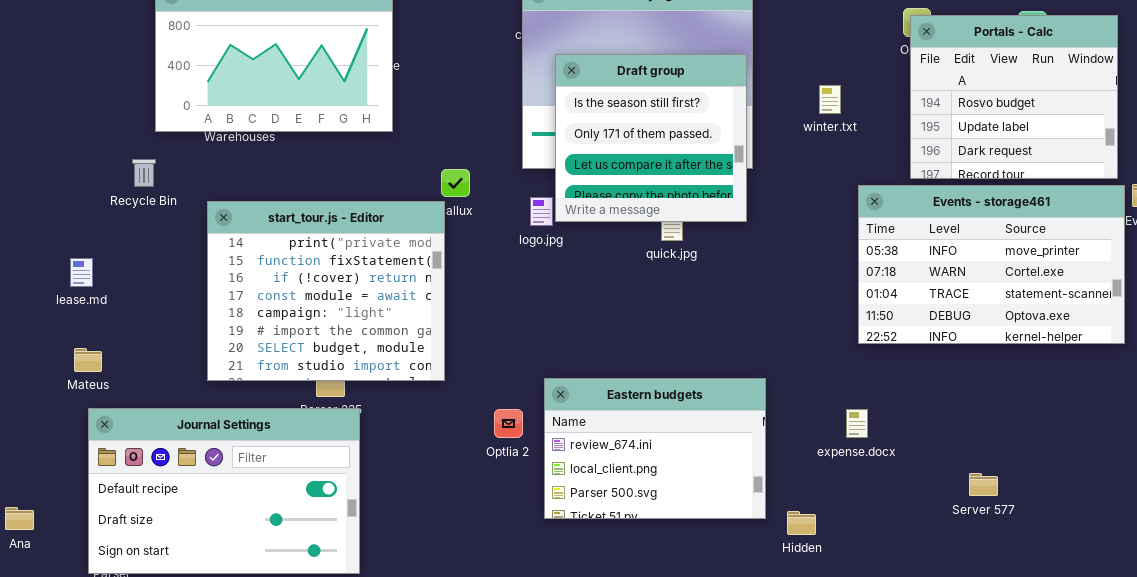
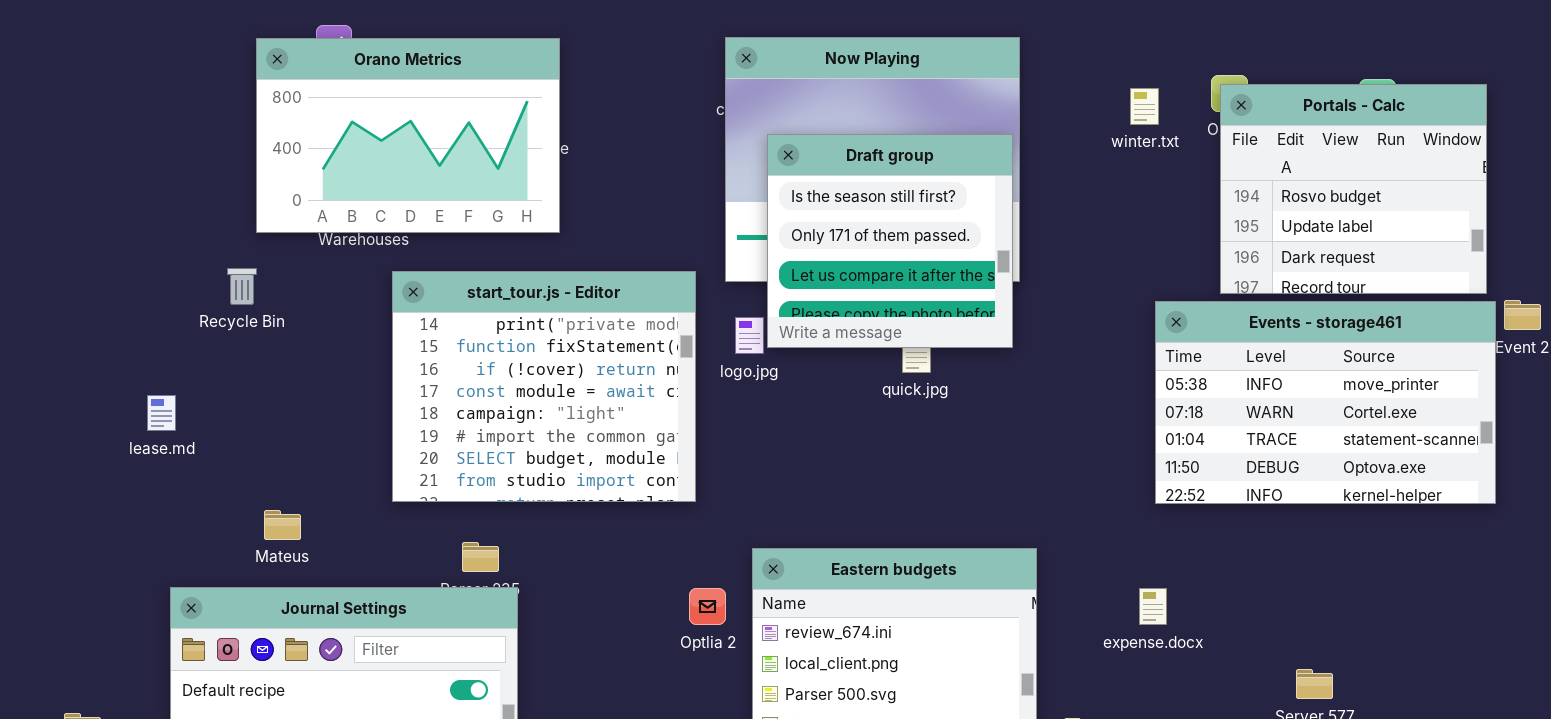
winter.txt: [819,85,841,114] -> [1130,88,1159,125], moved
start_tour.js - Editor: [207,201,445,381] -> [392,271,696,502], moved
Mateus: [74,348,102,372] -> [264,510,301,540], moved

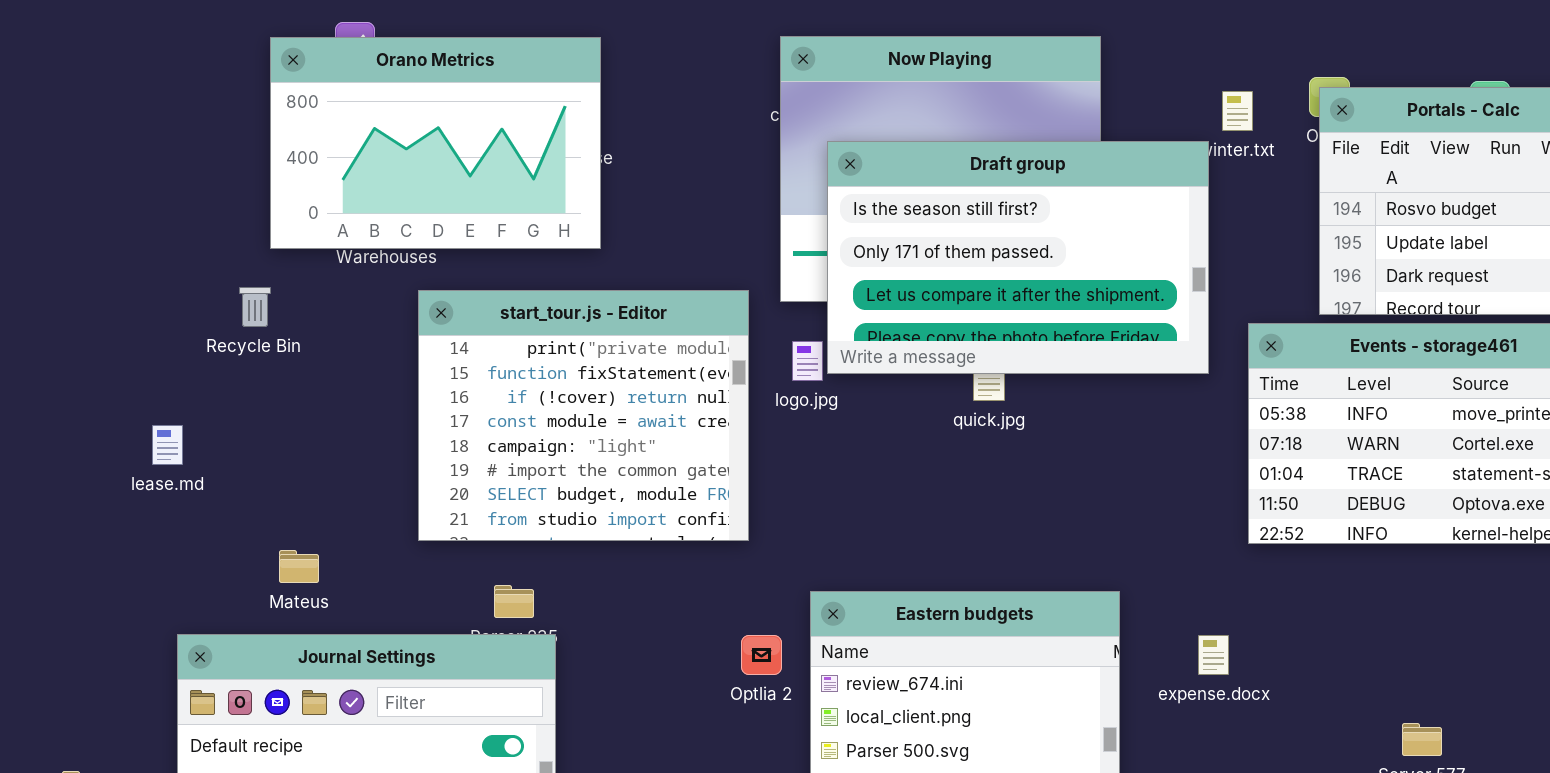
Draft group: [767,134,1013,348] -> [827,141,1209,374], resized
expense.docx: [1139,588,1167,625] -> [1198,635,1229,675], moved

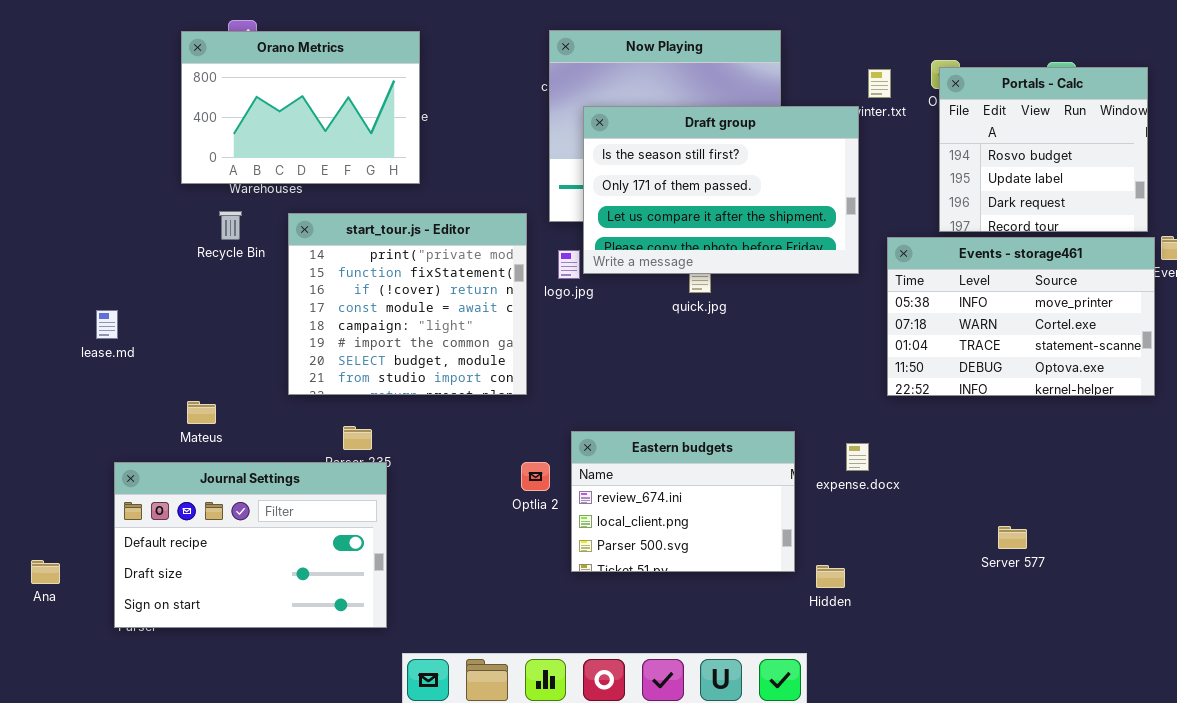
Recycle Bin: [239,287,271,327] -> [219,211,242,240], moved
expense.docx: [1198,635,1229,675] -> [846,443,869,471], moved

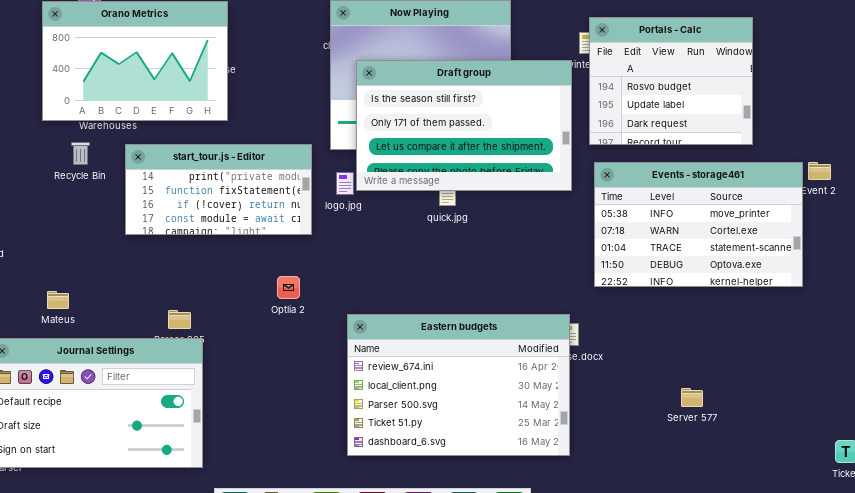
Portals - Calc: [939,67,1148,232] -> [589,17,753,145], moved
start_tour.js - Editor: [288,213,527,395] -> [125,144,312,235], resized
Eastern budgets: [571,431,795,572] -> [347,314,570,456], resized
Optlia 2: [521,462,550,491] -> [277,276,300,299], moved

